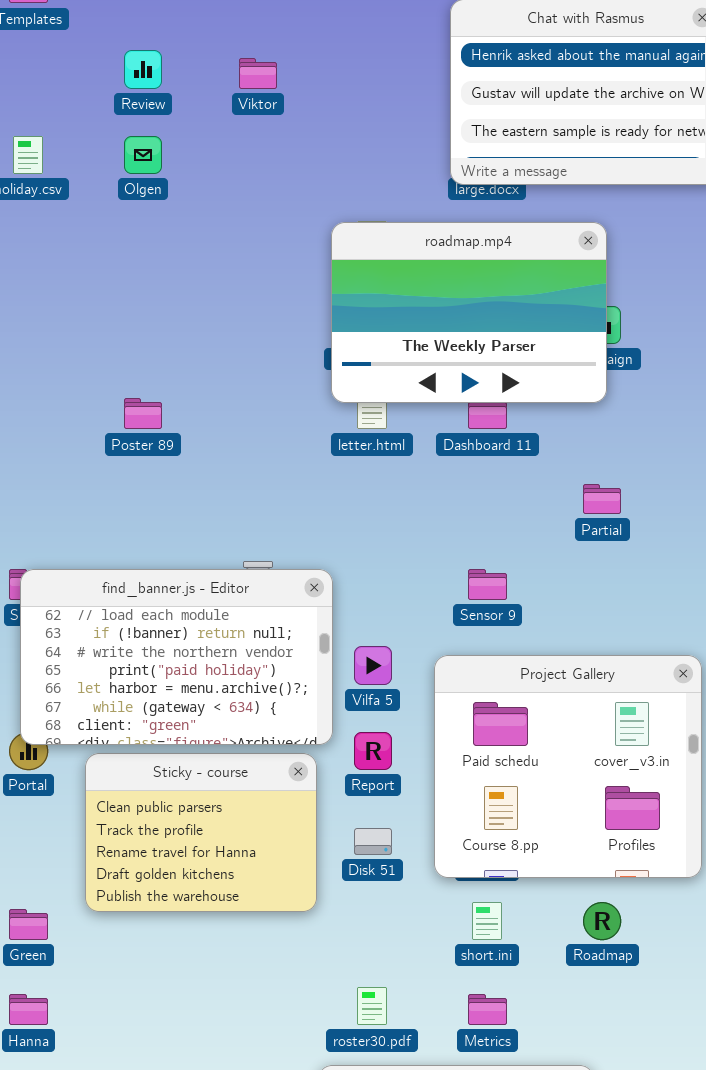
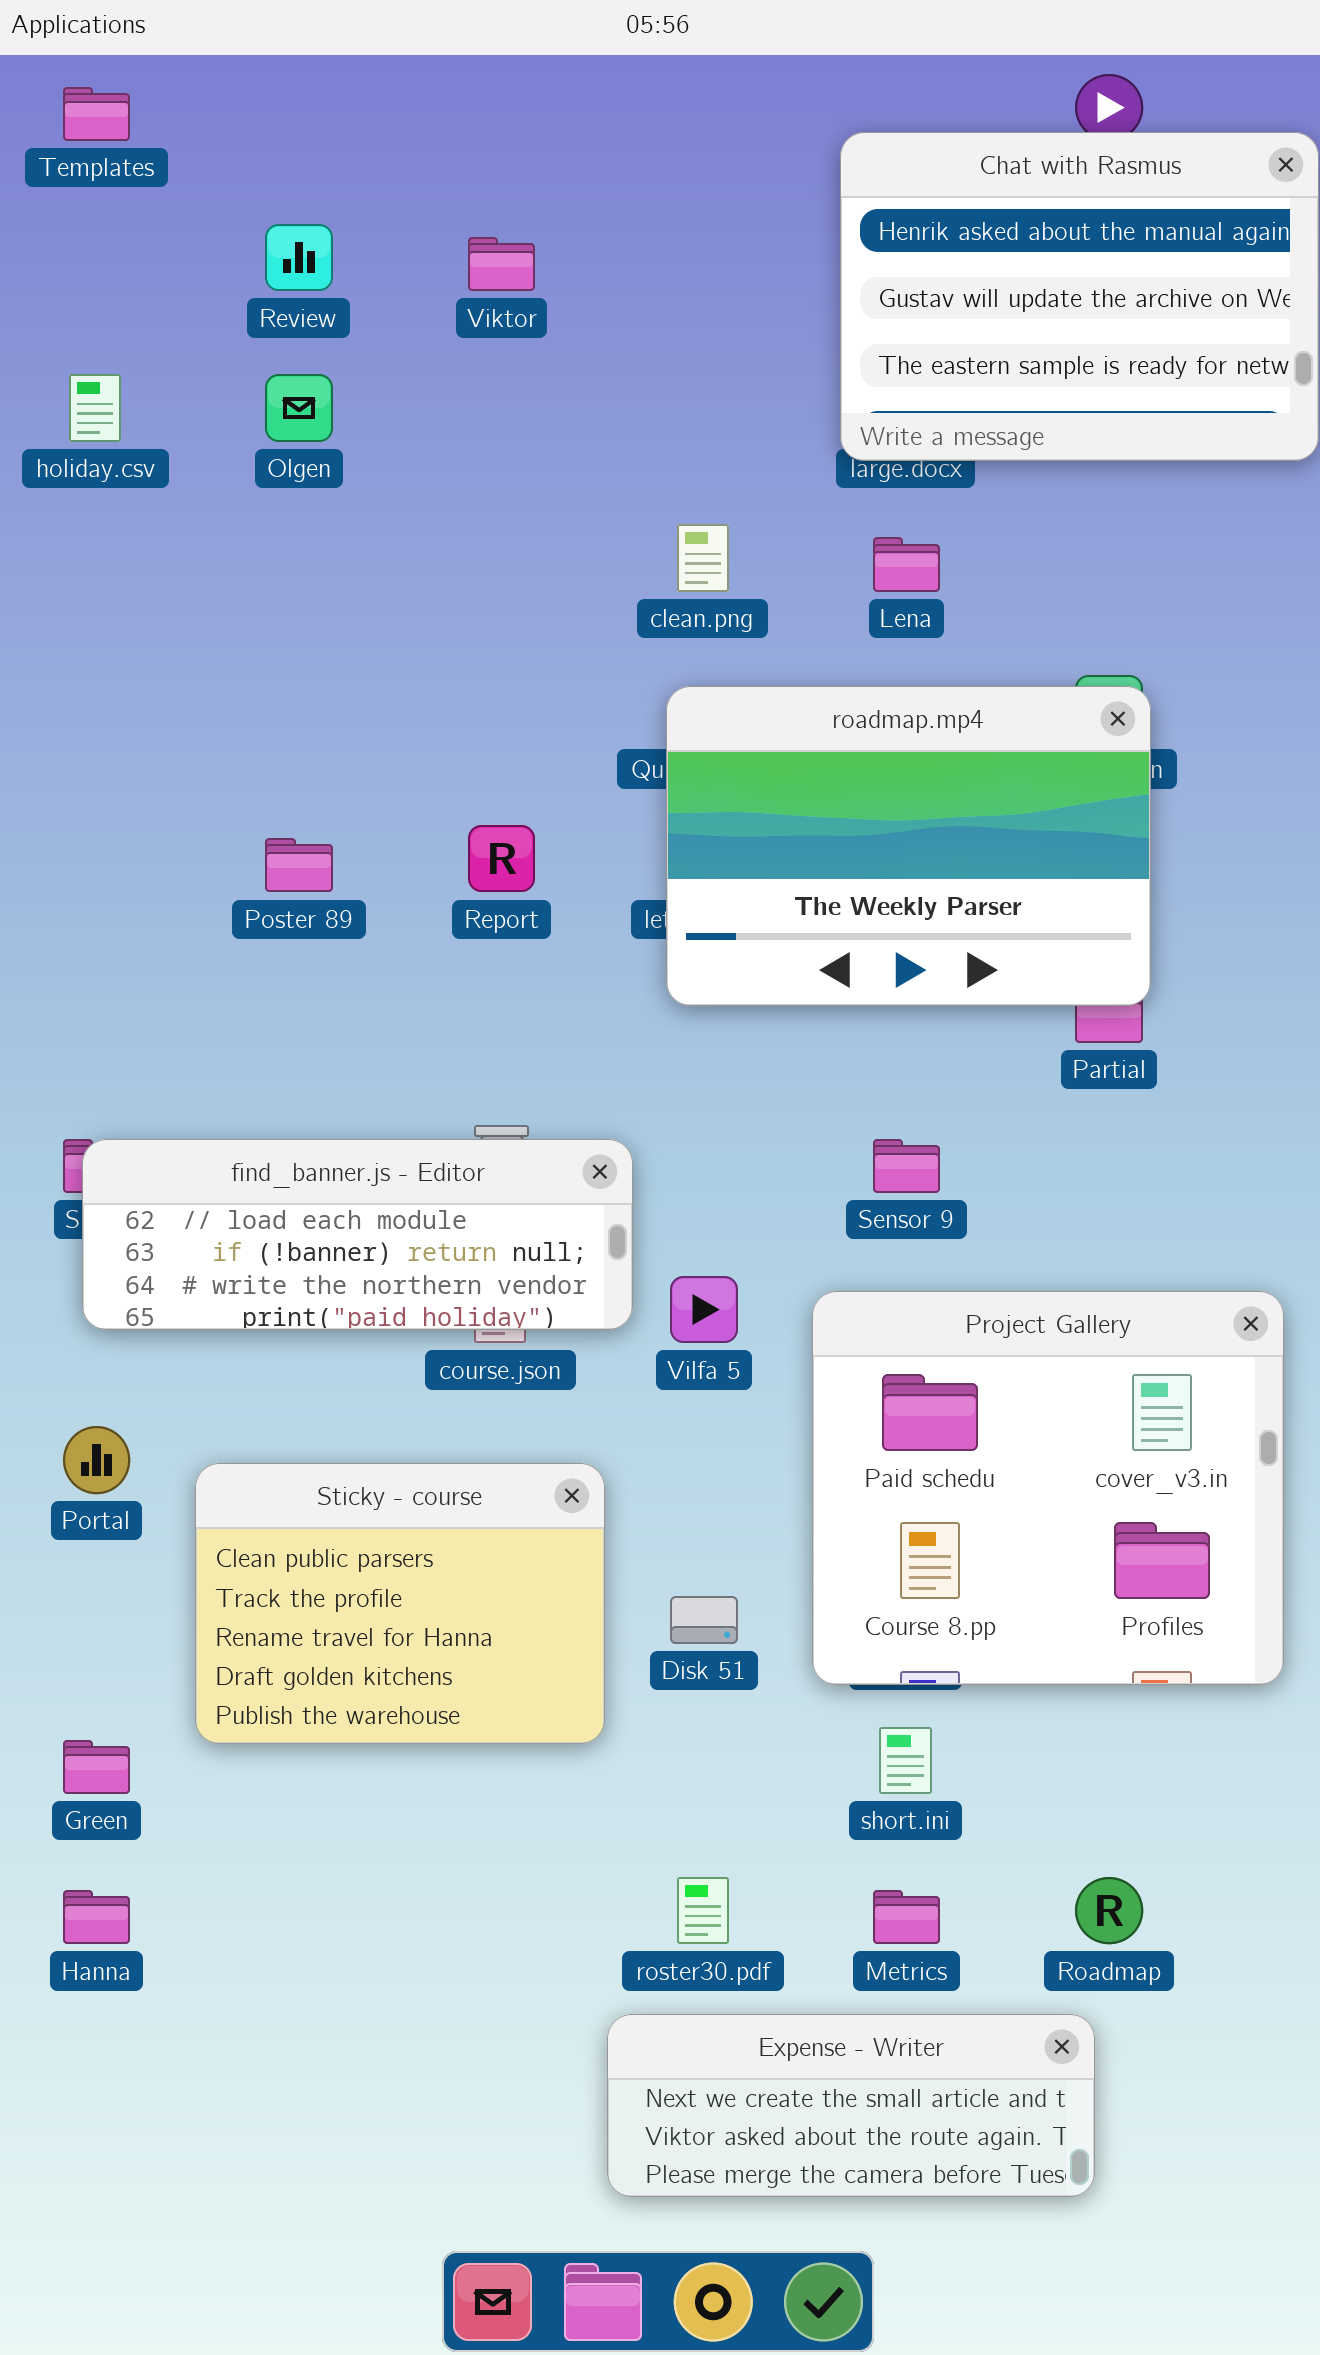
roadmap.mp4: [331,222,607,403] -> [666,686,1151,1006], moved
find_banner.js - Editor: [20,569,333,745] -> [82,1139,633,1330], resized
Report: [354,732,392,770] -> [468,825,535,892], moved
Roadmap: [583,902,621,940] -> [1075,1877,1143,1944], moved

